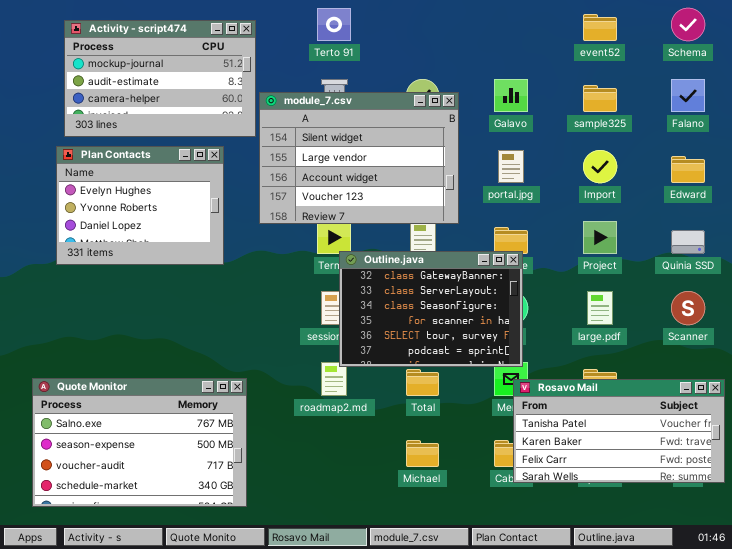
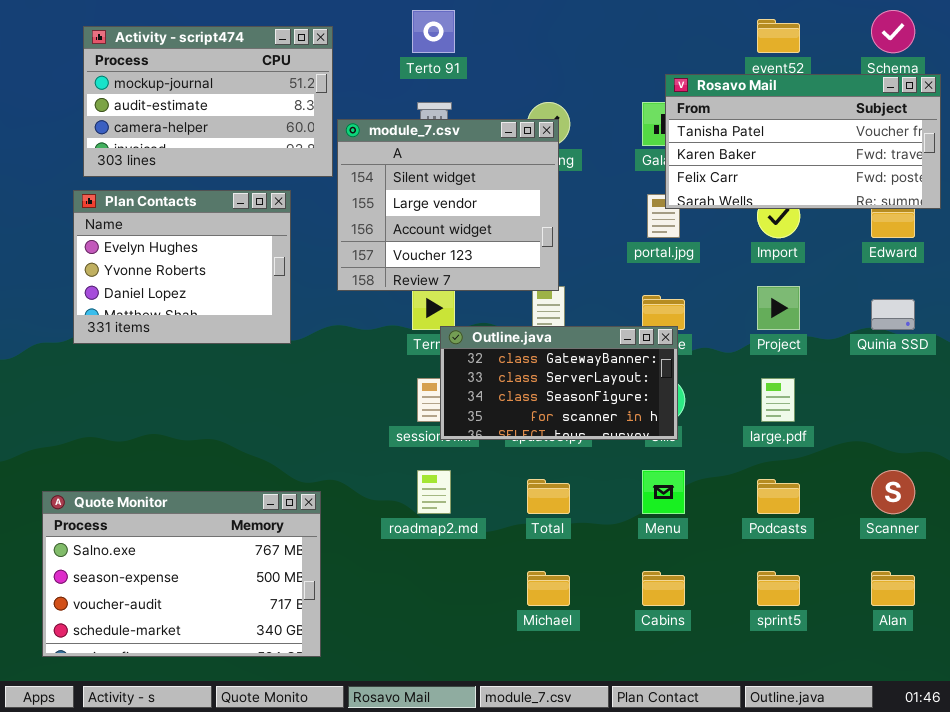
module_7.csv: [259,92,459,224] -> [337,119,559,291], resized
Outline.java: [339,251,523,367] -> [440,326,678,440], resized
Scanner: [671,291,705,325] -> [871,470,915,514], moved
Rosavo Mail: [513,379,725,483] -> [665,74,941,209], moved

